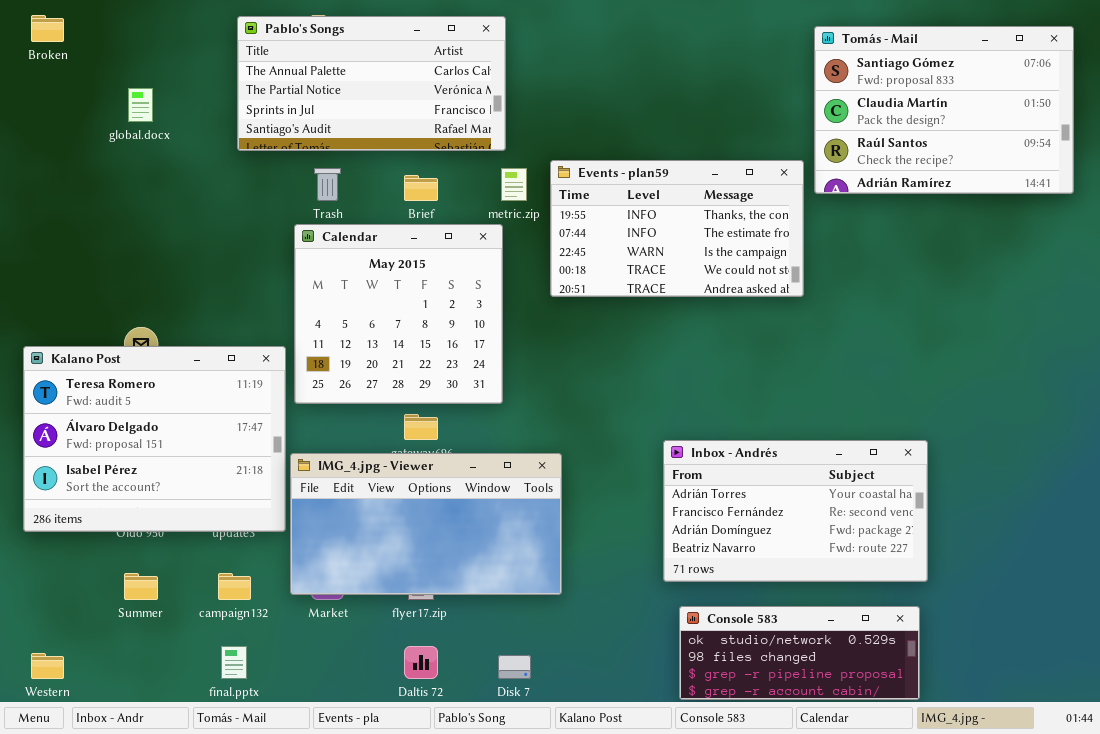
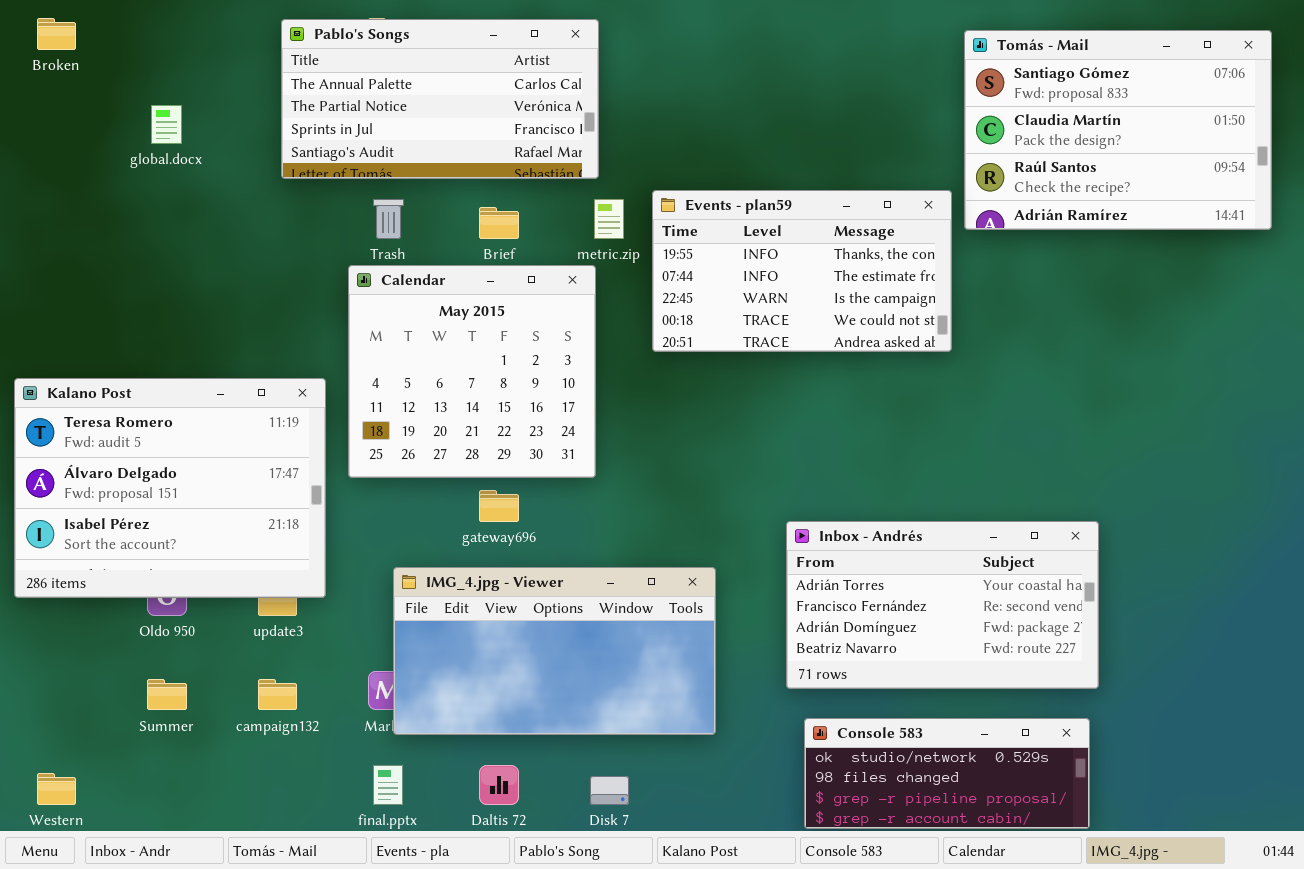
Kalano Post: [23,346,286,532] -> [14,378,326,598], moved
IMG_4.jpg - Viewer: [290,453,562,595] -> [393,567,716,735], moved
final.pptx: [221,646,247,679] -> [373,765,403,805], moved

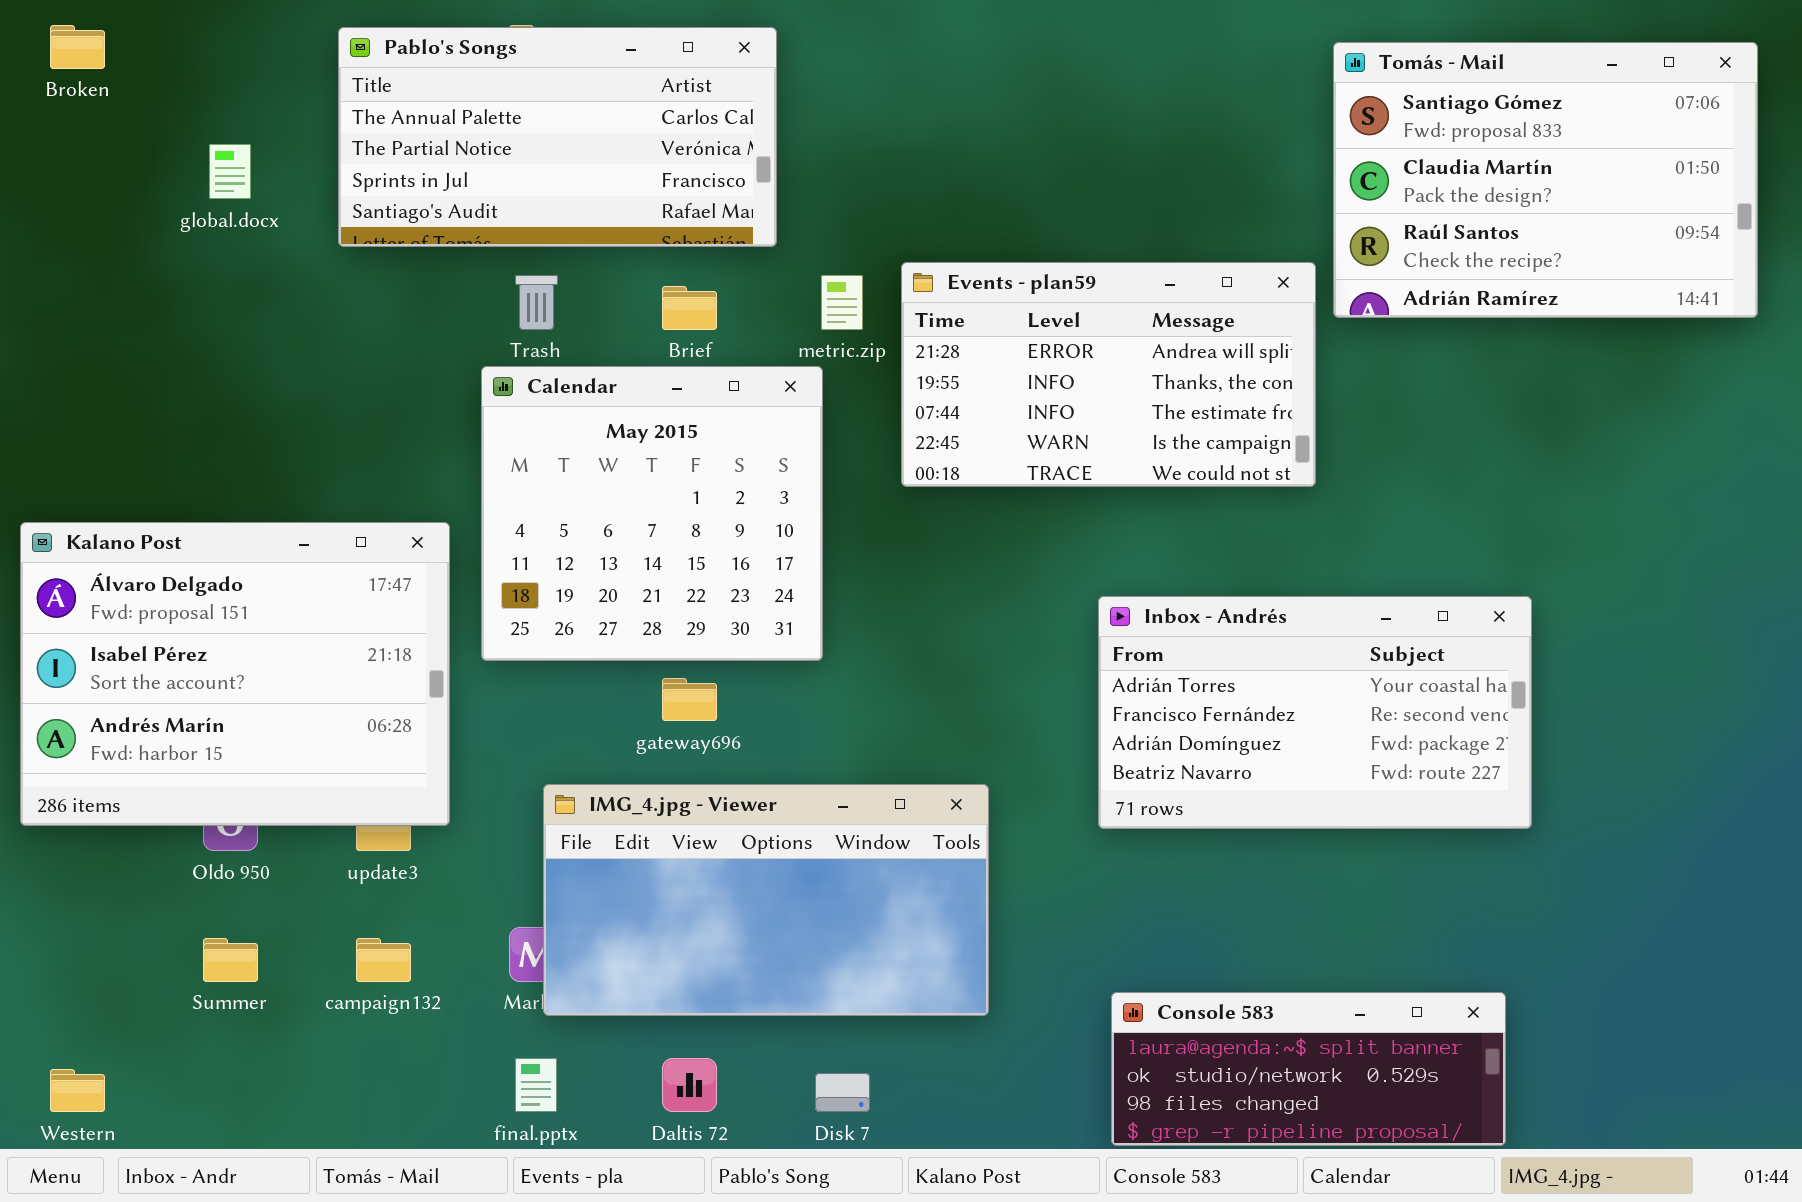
Pablo's Songs: [281,19,599,179] -> [338,27,777,247], moved
Events - plan59: [652,190,952,352] -> [901,262,1316,487], scrolled up 1 row
Kalano Post: [14,378,326,598] -> [20,522,450,826], scrolled down 1 row
Inbox - Andrés: [786,521,1099,689] -> [1098,596,1532,829], moved
Console 583: [804,718,1090,829] -> [1111,992,1506,1146], scrolled up 1 row

